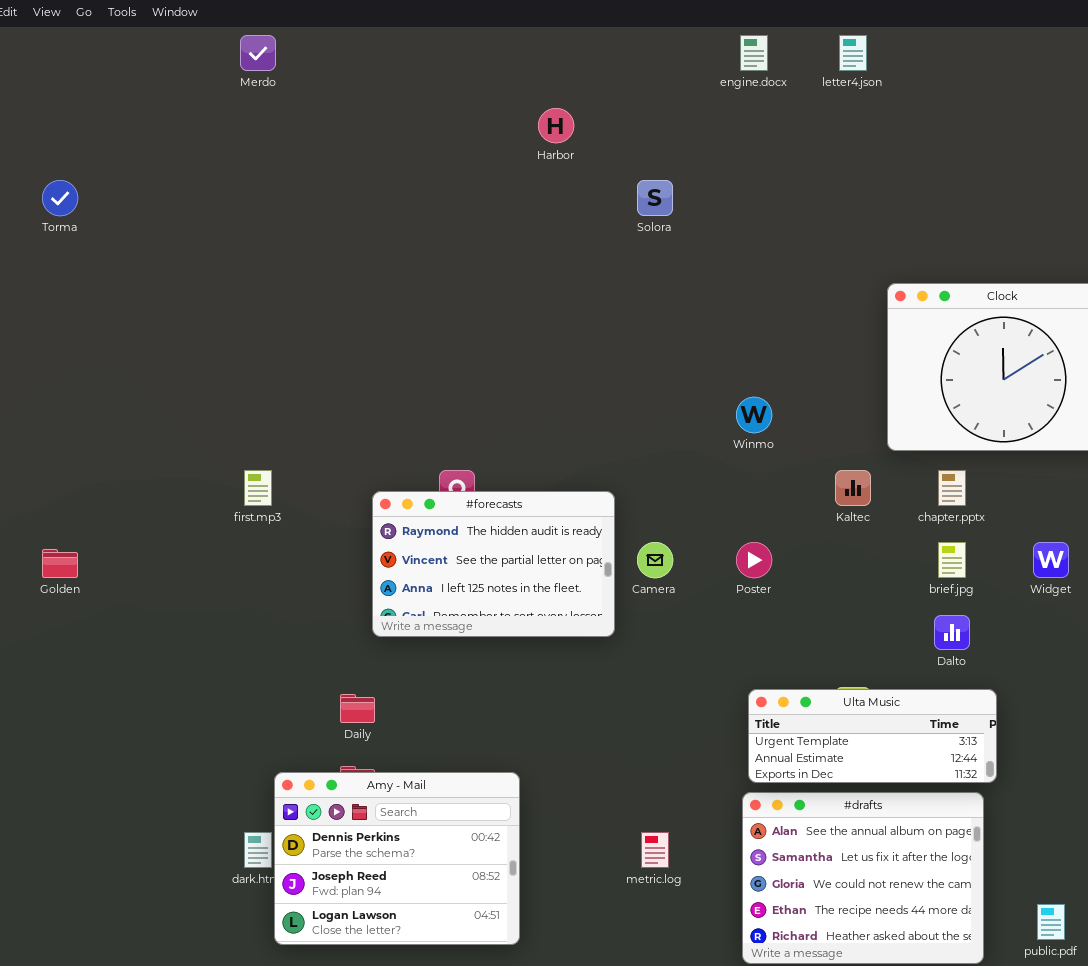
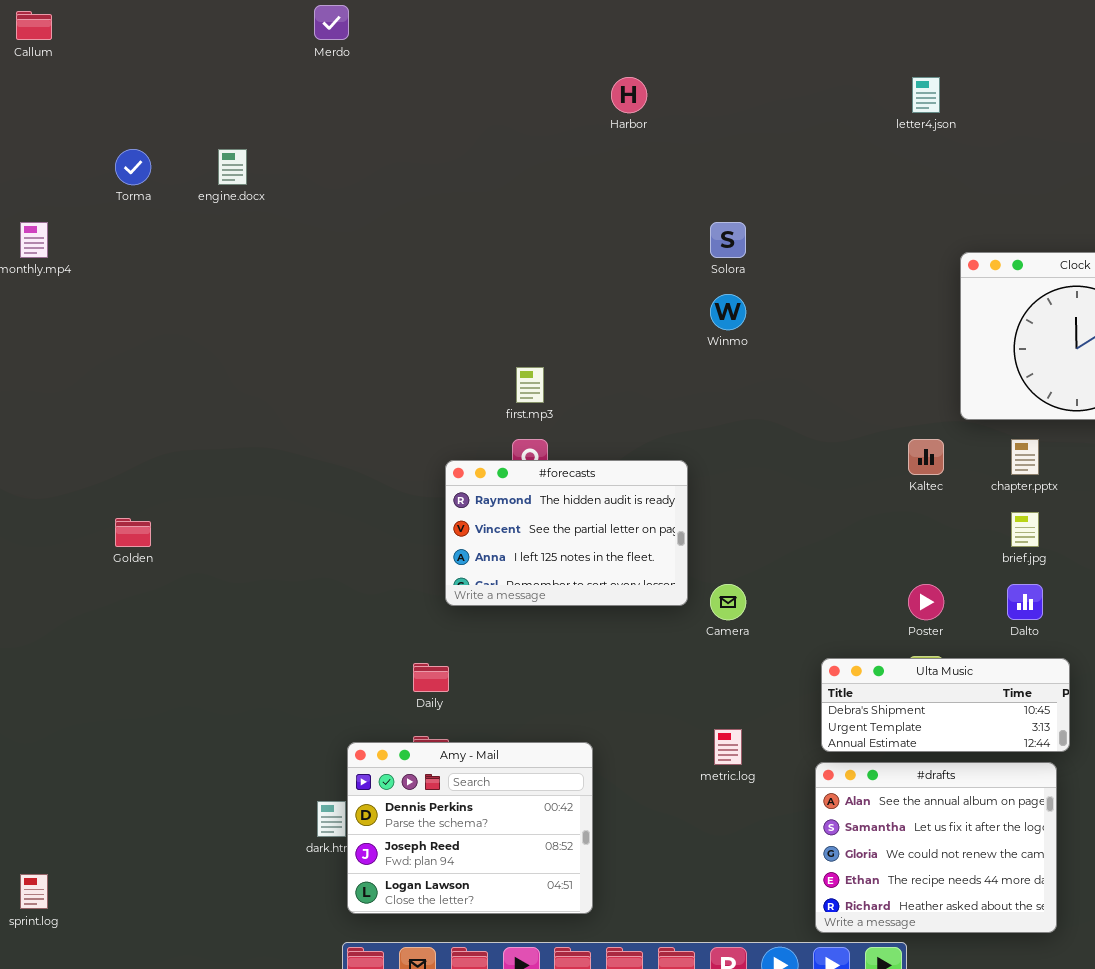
engine.docx: [740,35,768,71] -> [218,149,247,185], moved
letter4.json: [839,35,867,71] -> [912,77,940,113], moved
Solora: [637,180,673,216] -> [710,222,746,258], moved
Winmo: [736,397,772,433] -> [710,294,746,330], moved
first.mp3: [244,470,272,506] -> [516,367,544,403], moved
Camera: [637,542,673,578] -> [710,584,746,620], moved
Poster: [736,542,772,578] -> [908,584,944,620], moved
Ulta Music: [748,689,997,783] -> [821,658,1070,752], scrolled up 1 row
metric.log: [641,832,669,868] -> [714,729,742,765], moved

